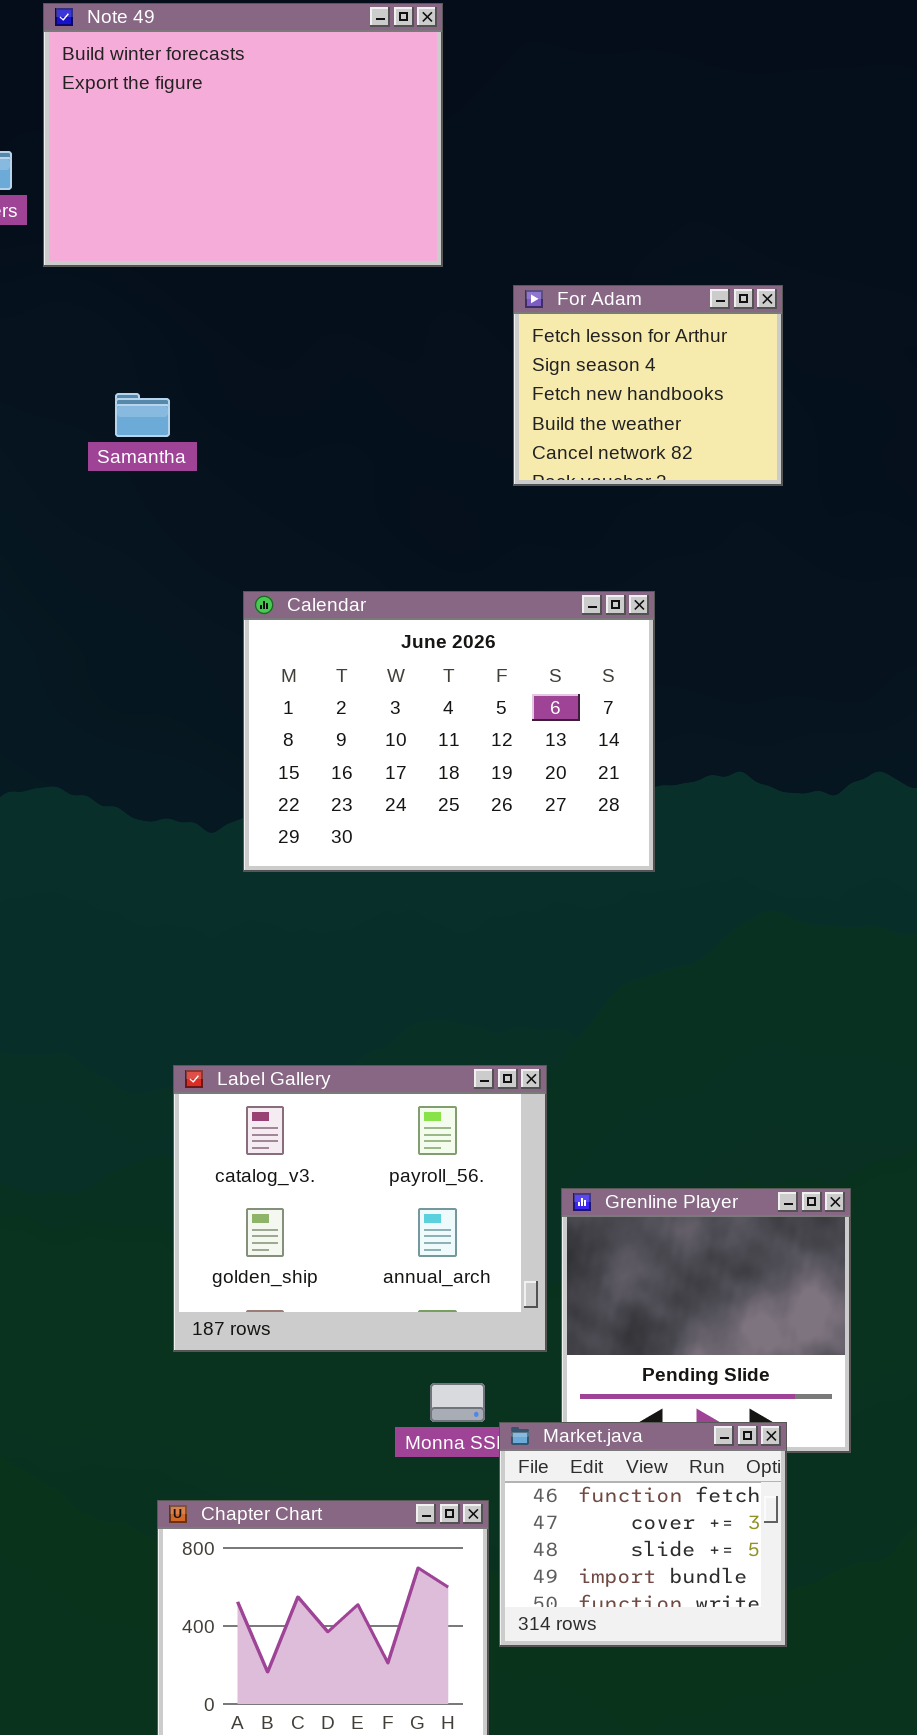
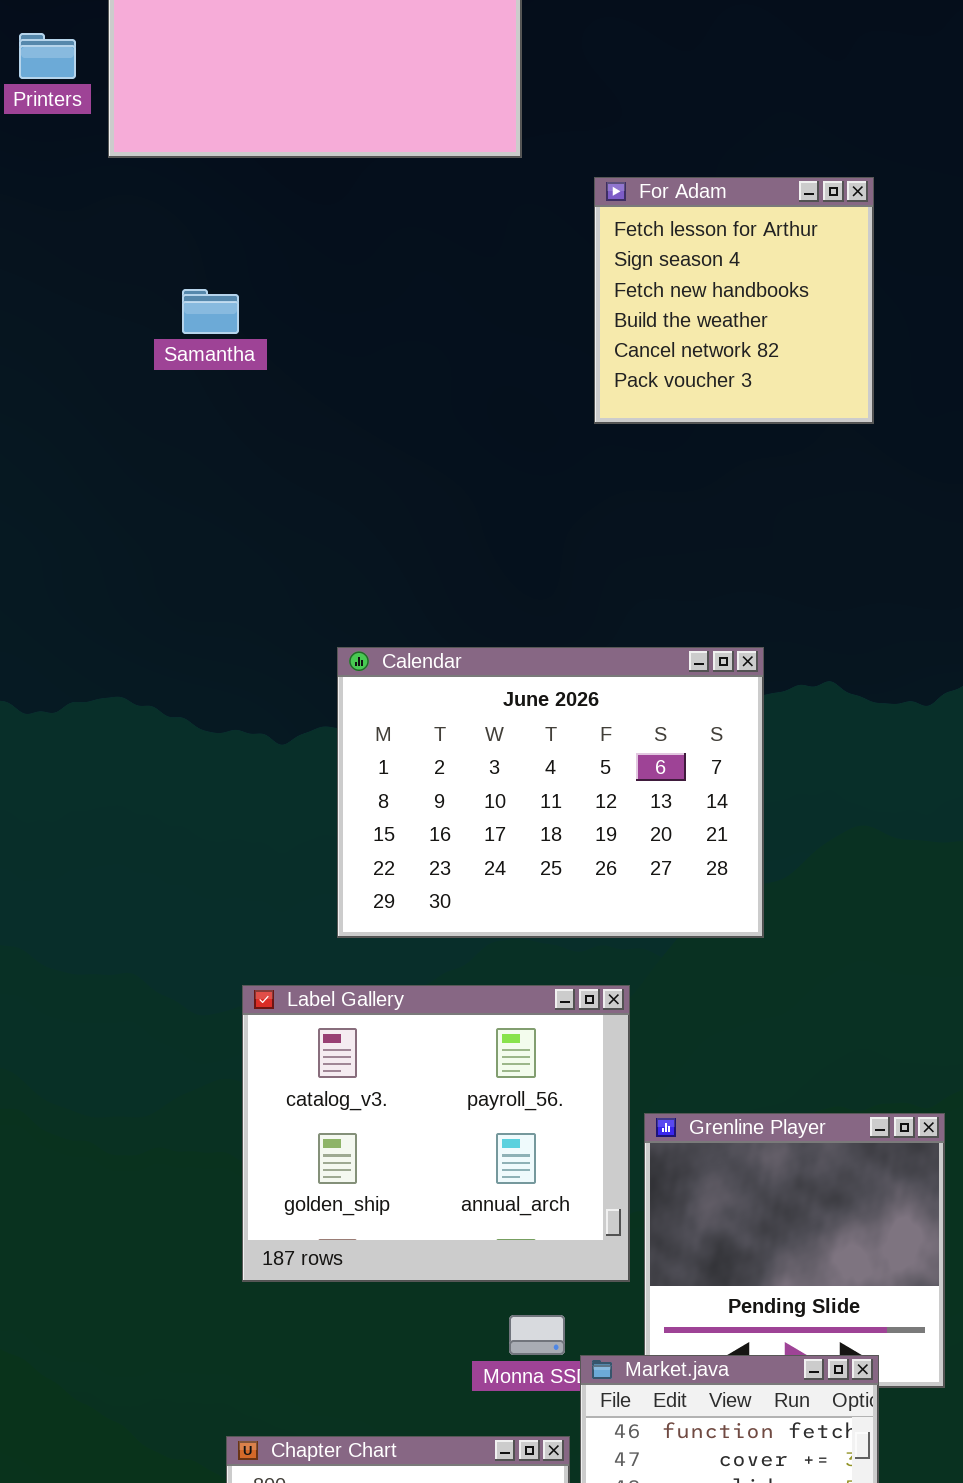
For Adam: [513,285,783,486] -> [594,177,874,424], resized
Calendar: [243,591,655,872] -> [337,647,764,938], moved

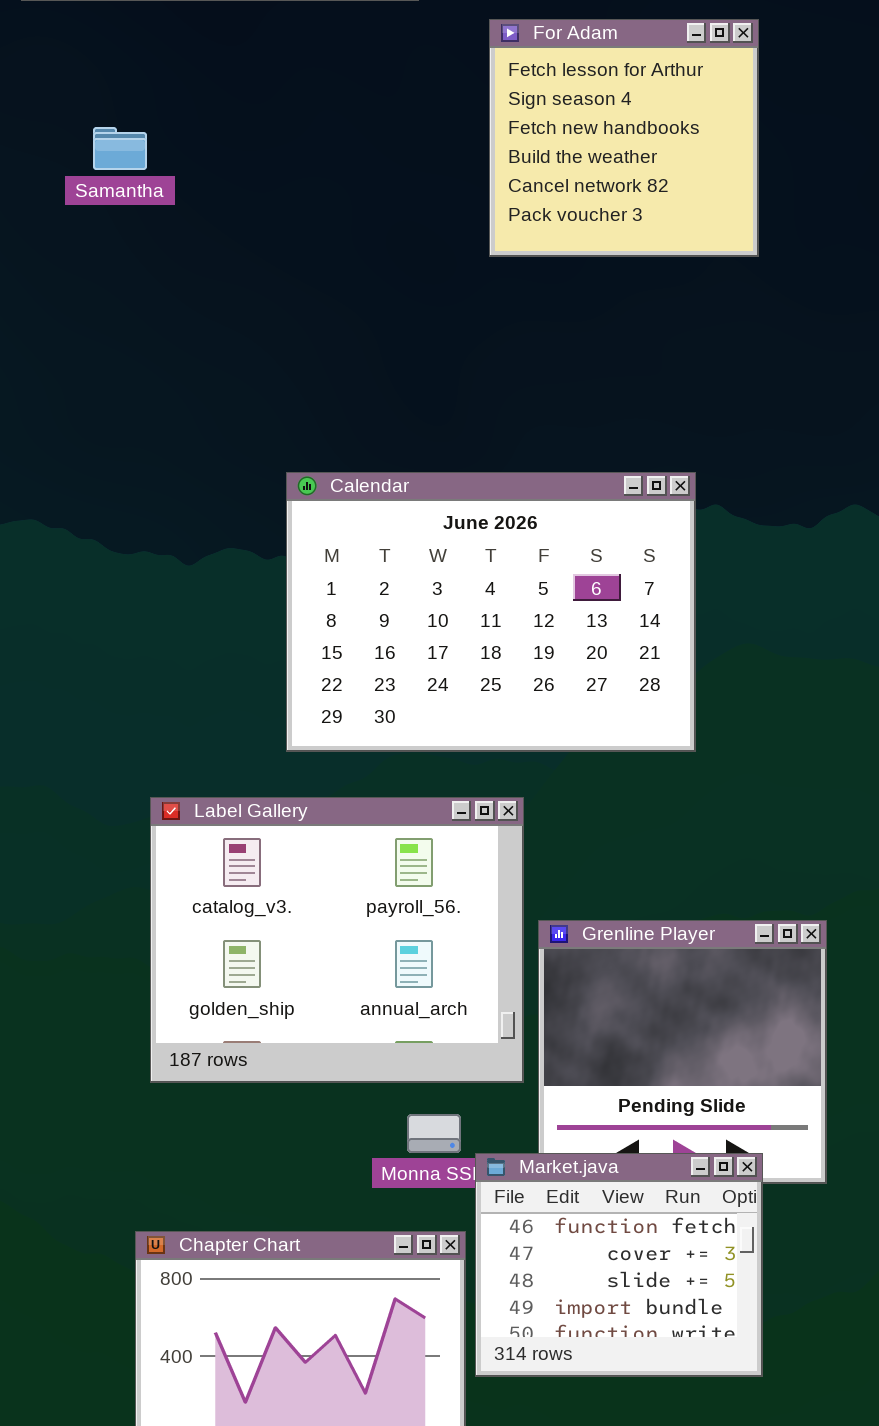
Calendar: [337,647,764,938] -> [286,472,696,752], moved

